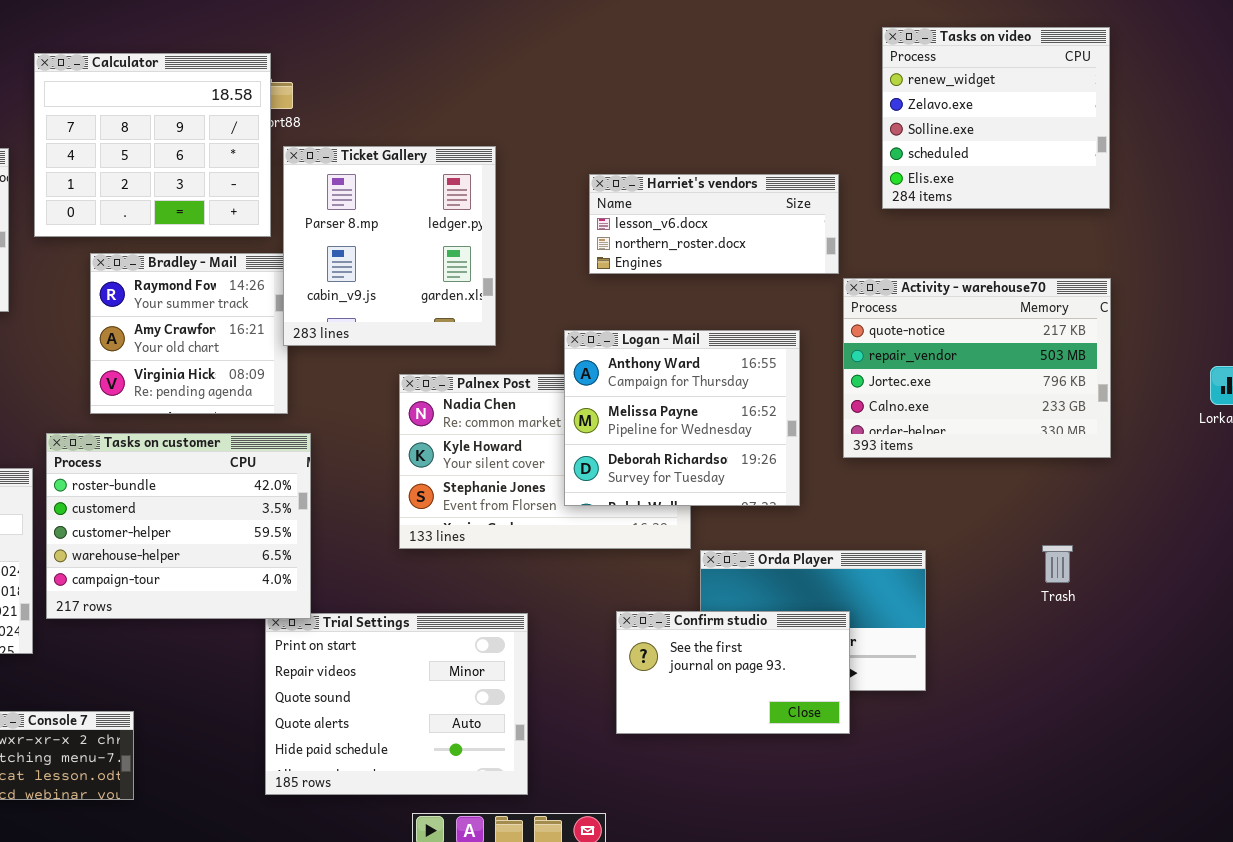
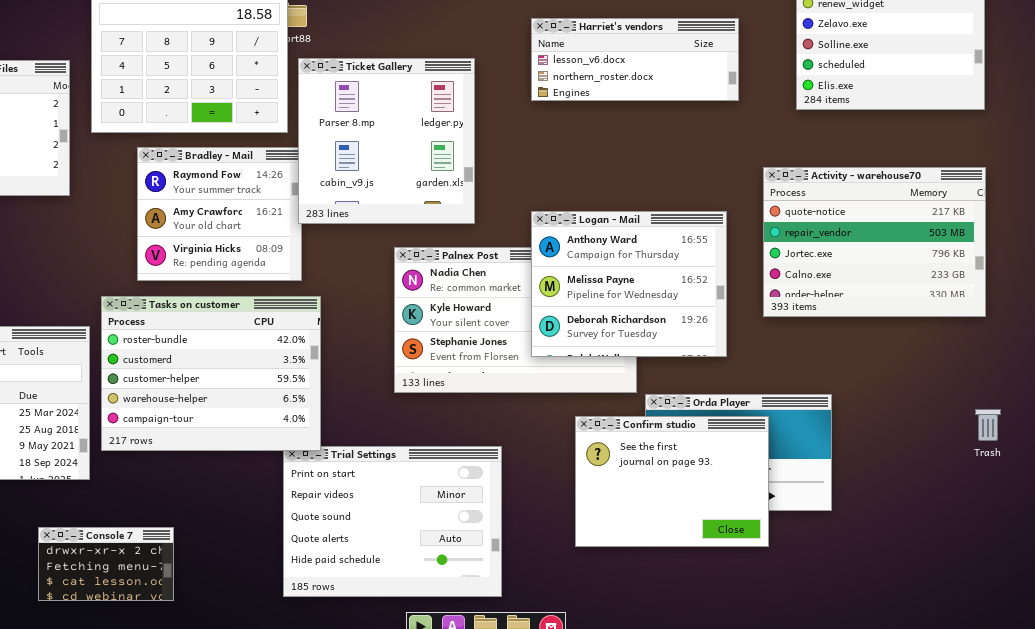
Harriet's vendors: [589,174,839,274] -> [531,18,739,101], moved
Trash: [1042,545,1073,583] -> [975,409,1001,441], moved
Confirm studio: [616,611,850,734] -> [575,416,769,547], resized

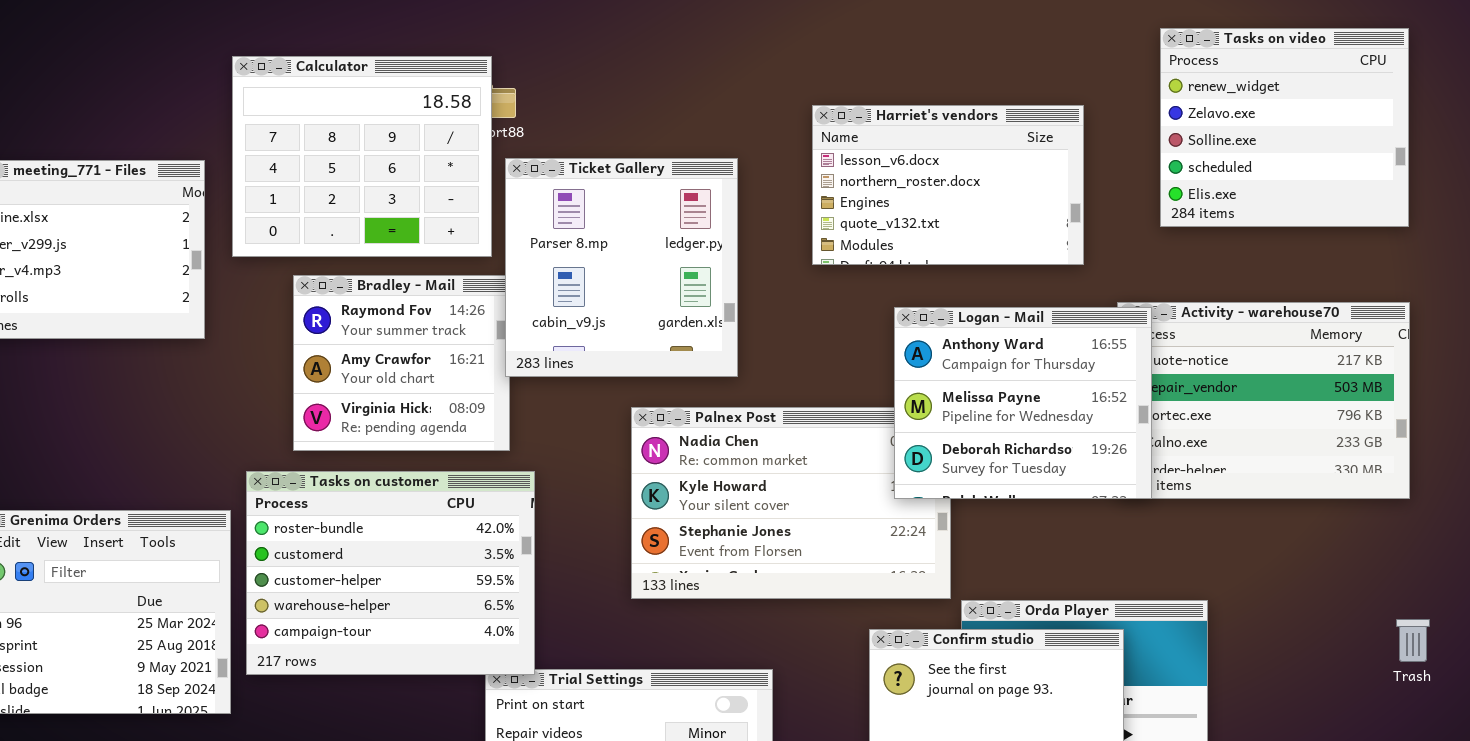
Harriet's vendors: [531,18,739,101] -> [812,105,1084,265], resized
Logan - Mail: [531,211,727,357] -> [894,307,1152,499], moved

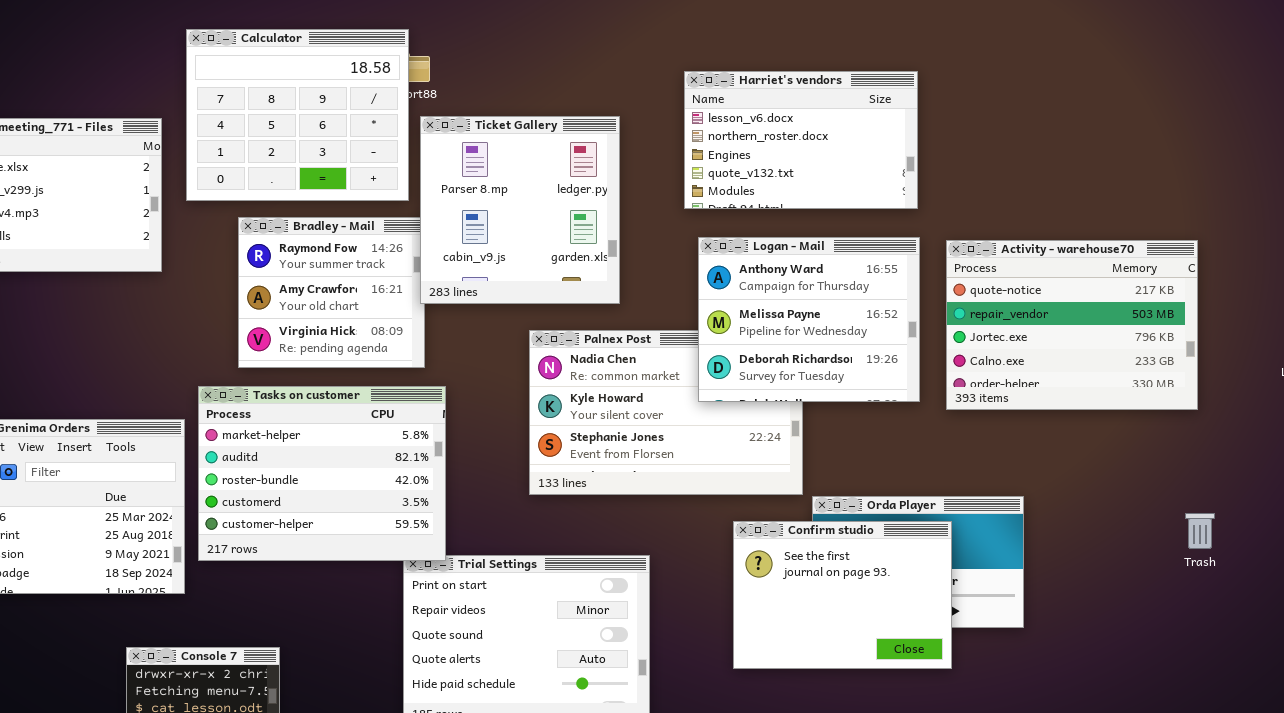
Tasks on video: [1160,28,1409,227] -> none, closed
Logan - Mail: [894,307,1152,499] -> [698,237,920,402], moved
Tasks on customer: [246,471,535,675] -> [198,386,446,561], scrolled up 2 rows

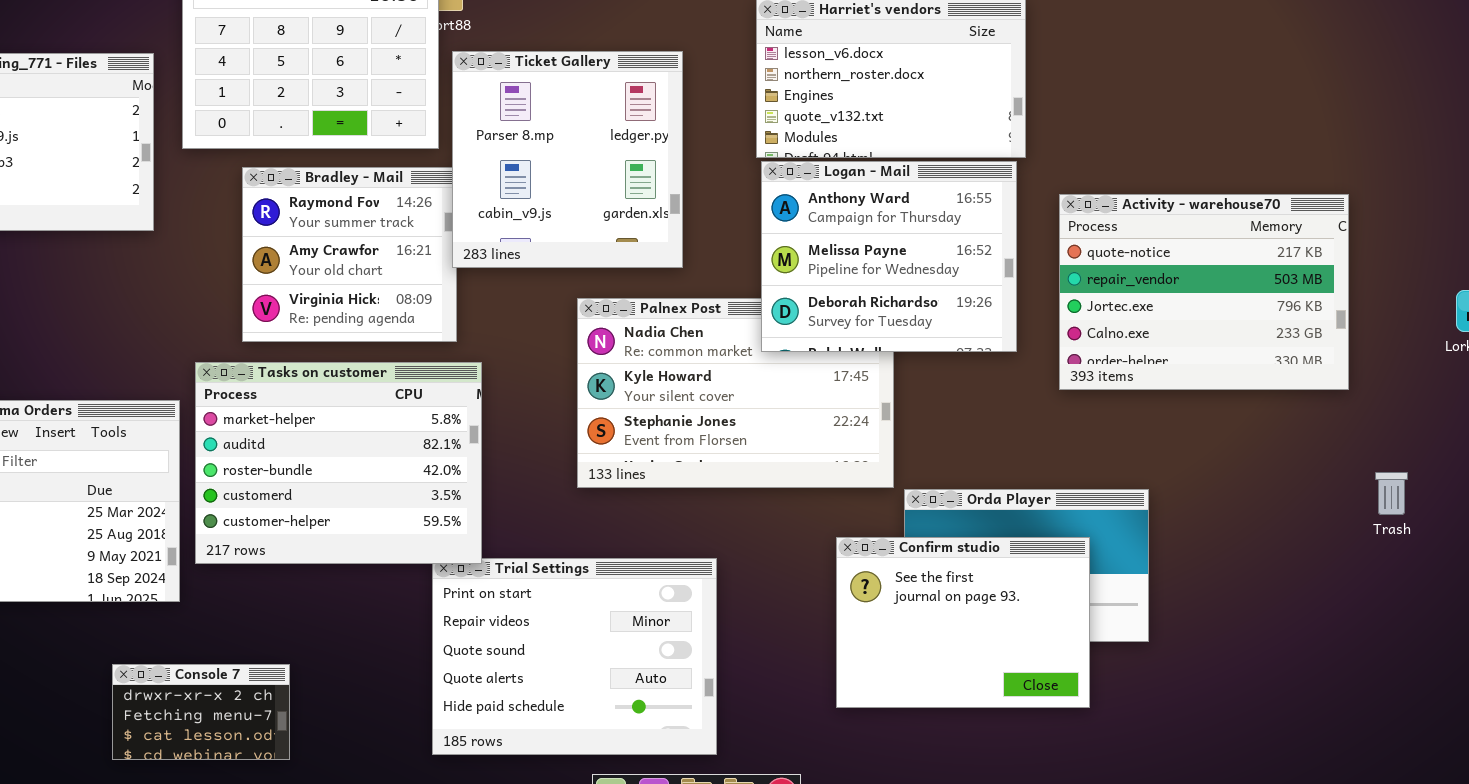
Logan - Mail: [698,237,920,402] -> [761,161,1017,352], moved
Trash: [1185,513,1215,549] -> [1375,472,1408,515], moved
Confirm studio: [733,521,952,669] -> [836,537,1090,708], moved

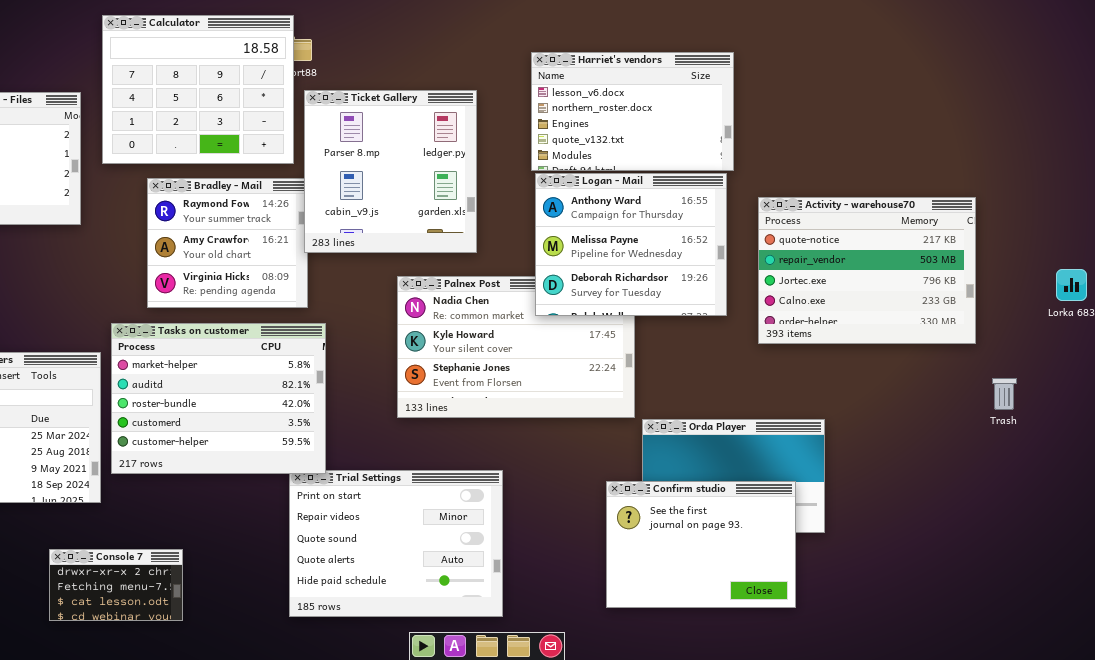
Trash: [1375,472,1408,515] -> [992,378,1017,410], moved
Confirm studio: [836,537,1090,708] -> [606,481,796,608], moved

